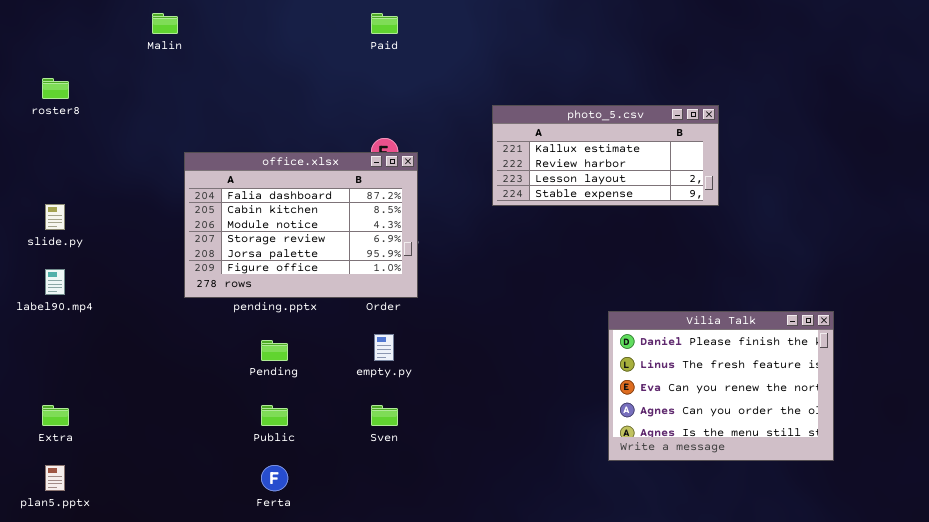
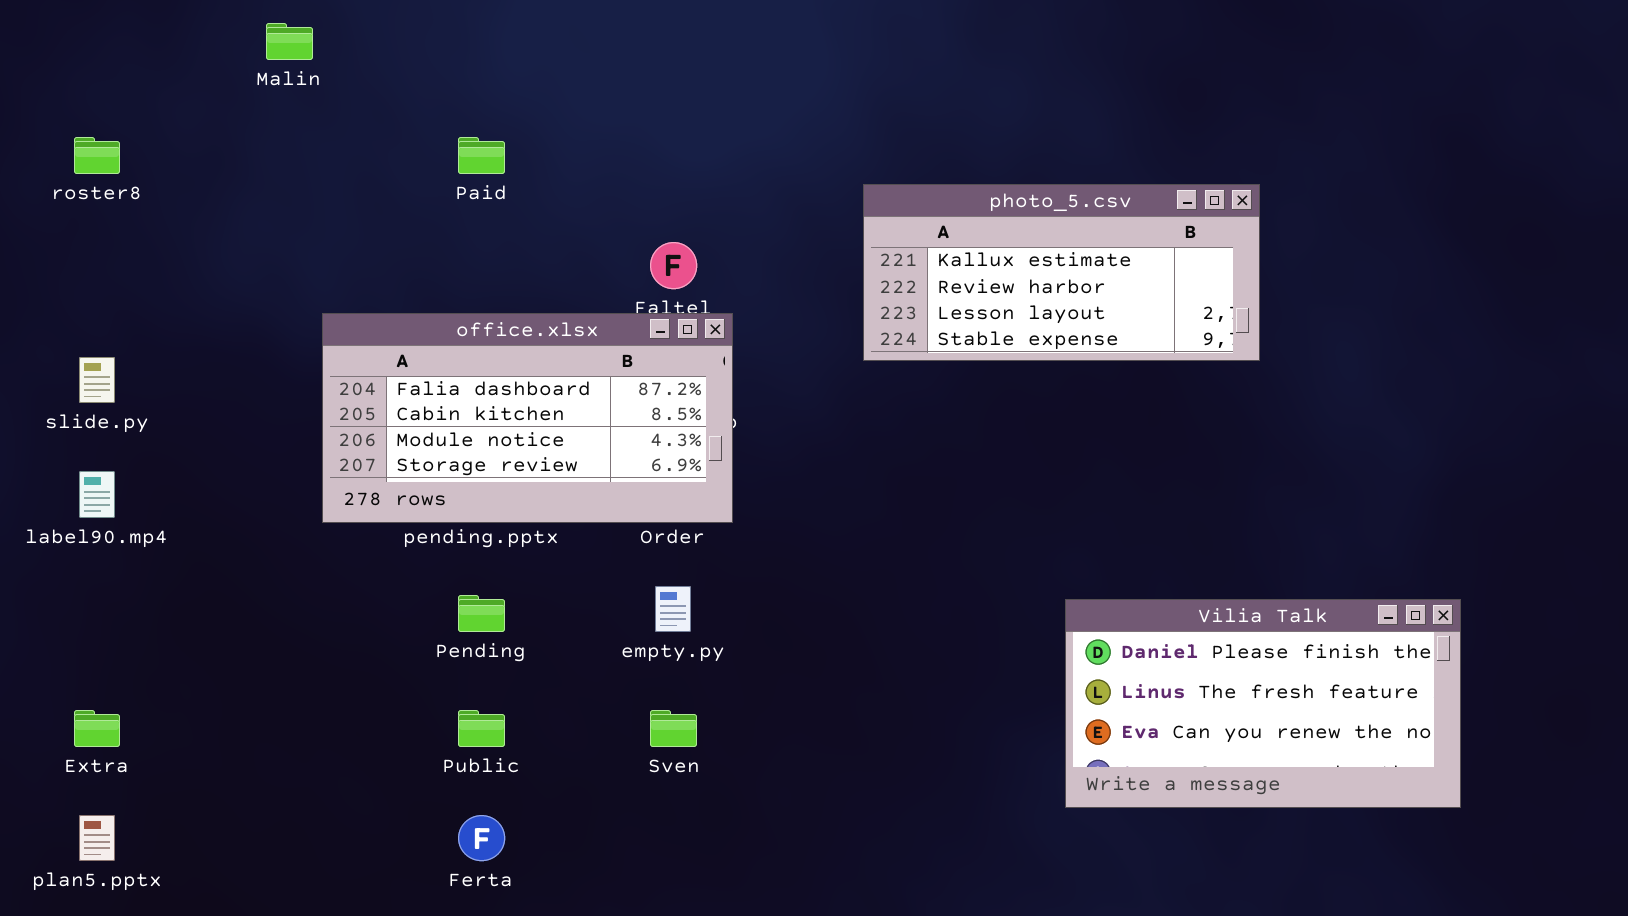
Paid: [371,13,398,34] -> [458,137,505,174], moved
office.xlsx: [184,152,418,298] -> [322,313,733,523], resized
Vilia Talk: [608,311,834,461] -> [1065,599,1461,808], resized

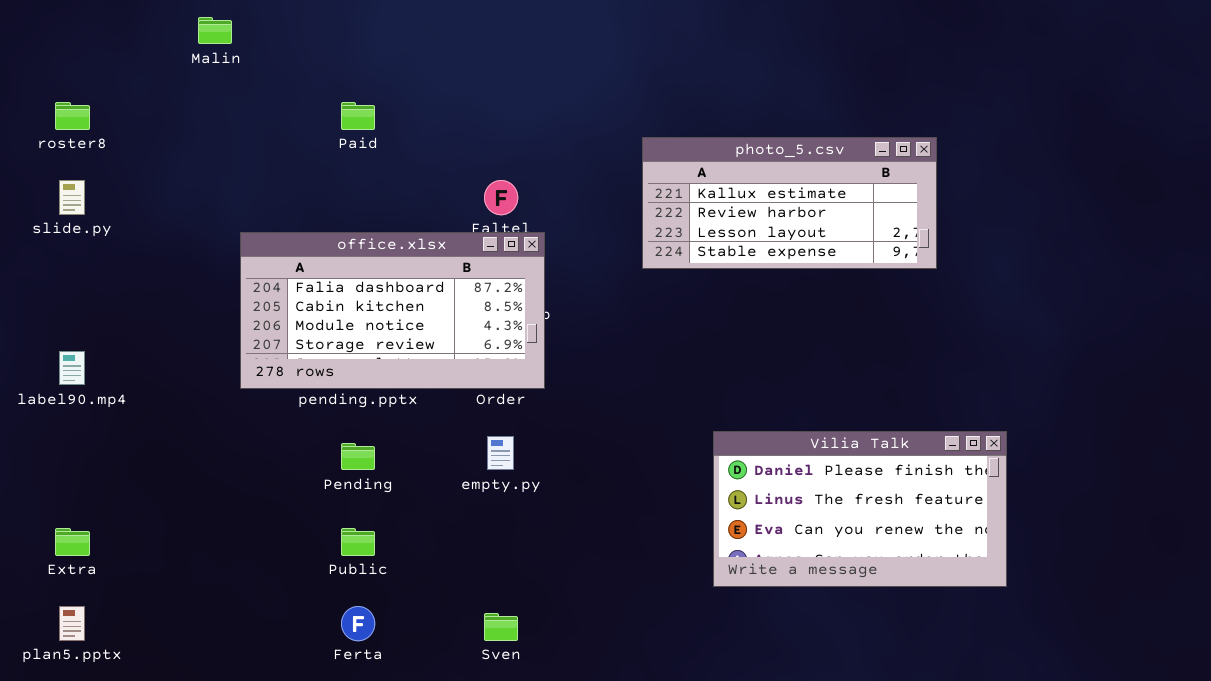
slide.py: [79,357,115,403] -> [59,180,85,215], moved
Vilia Talk: [1065,599,1461,808] -> [713,431,1007,587], moved
Sven: [650,710,697,747] -> [484,613,518,641], moved

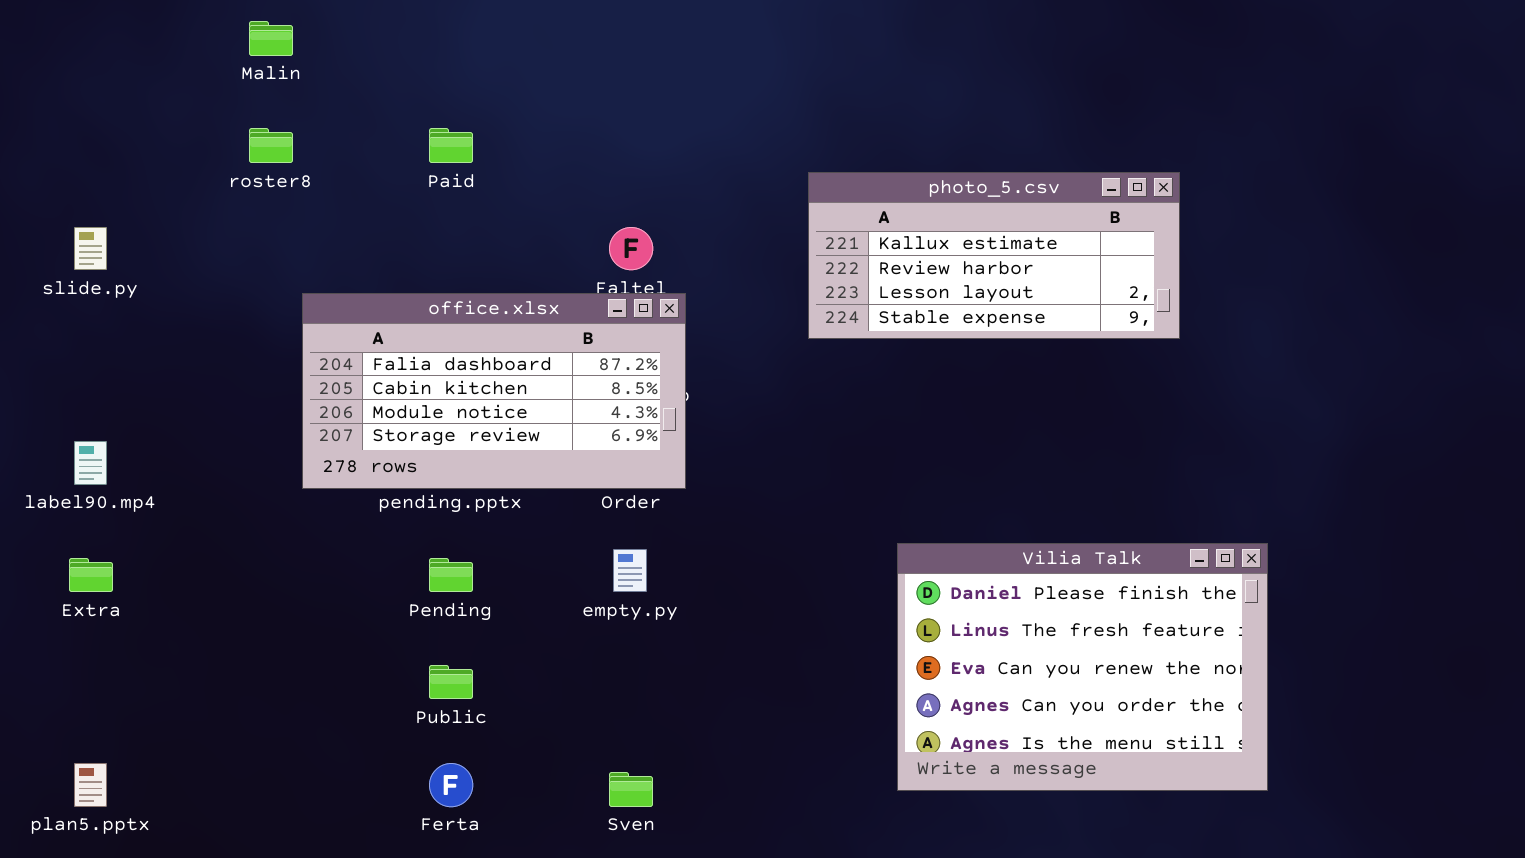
roster8: [55,102,90,130] -> [249,128,293,163], moved
Vilia Talk: [713,431,1007,587] -> [897,543,1268,791], resized
Extra: [55,528,90,556] -> [69,558,113,592], moved

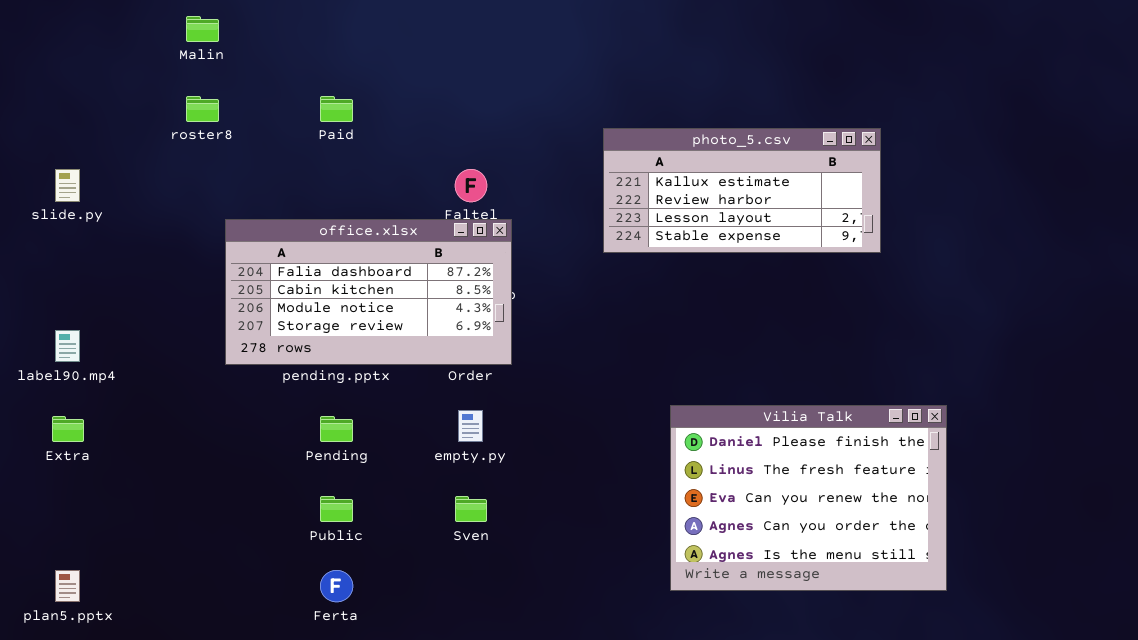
Sven: [609,772,653,807] -> [455,496,487,522], moved

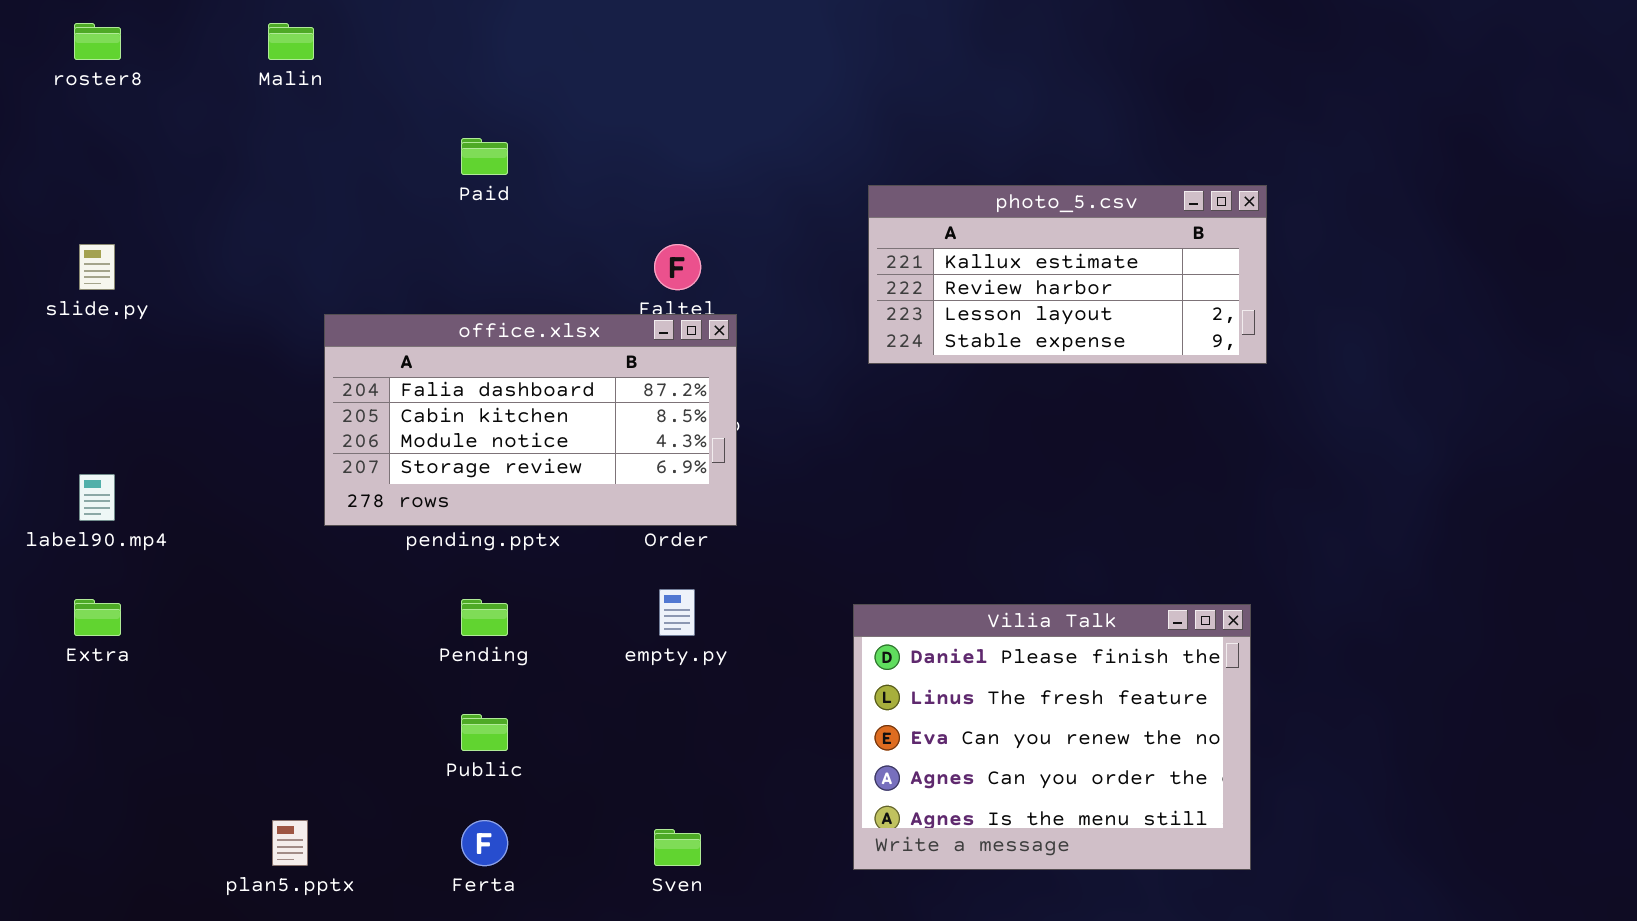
roster8: [186,96,219,122] -> [74,23,121,60], moved
Vilia Talk: [670,405,947,591] -> [853,604,1251,870], moved
Sven: [455,496,487,522] -> [654,829,701,866], moved
plan5.pptx: [55,570,80,602] -> [272,820,308,866], moved

